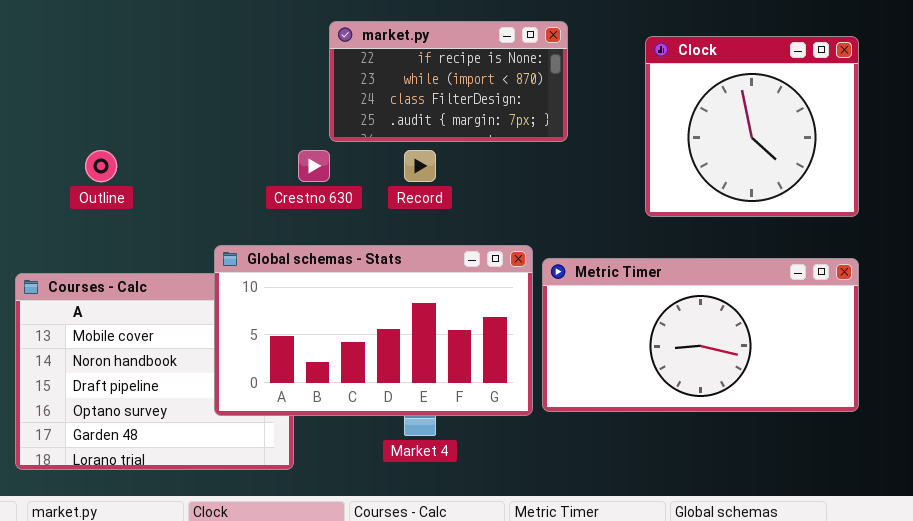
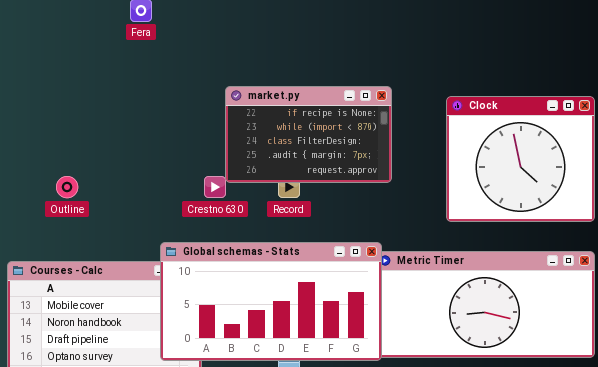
market.py: [329,21,568,142] -> [225,86,392,183], resized
Global schemas - Stats: [214,245,533,416] -> [160,242,382,361], moved

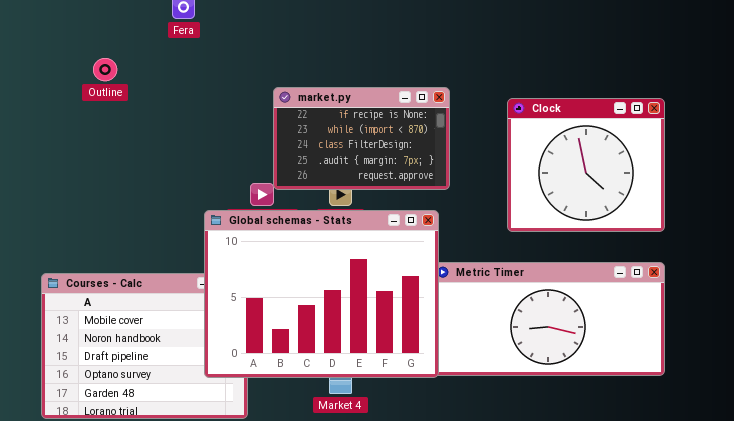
Outline: [56,176,78,198] -> [93,58,117,81], moved
Global schemas - Stats: [160,242,382,361] -> [204,210,439,378], resized

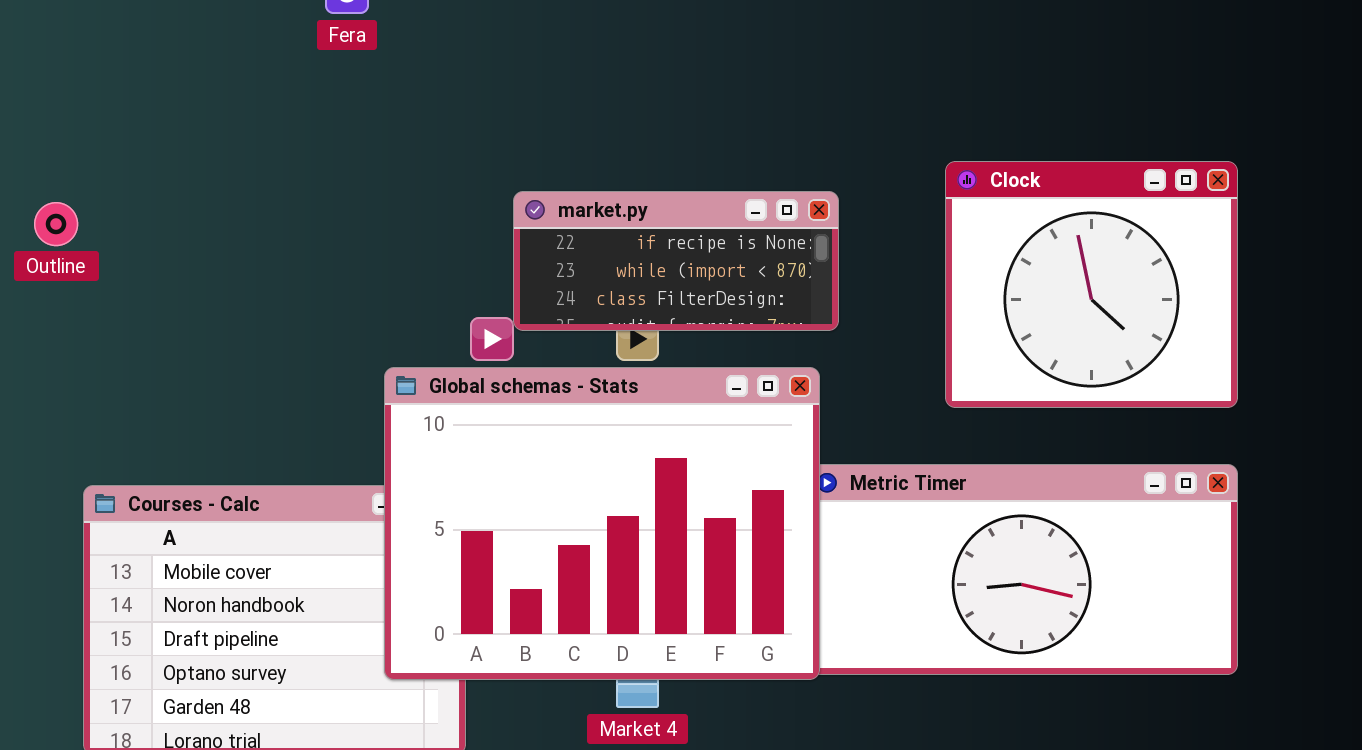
Outline: [93,58,117,81] -> [34,202,78,246], moved
market.py: [273,87,450,190] -> [513,191,839,331], resized

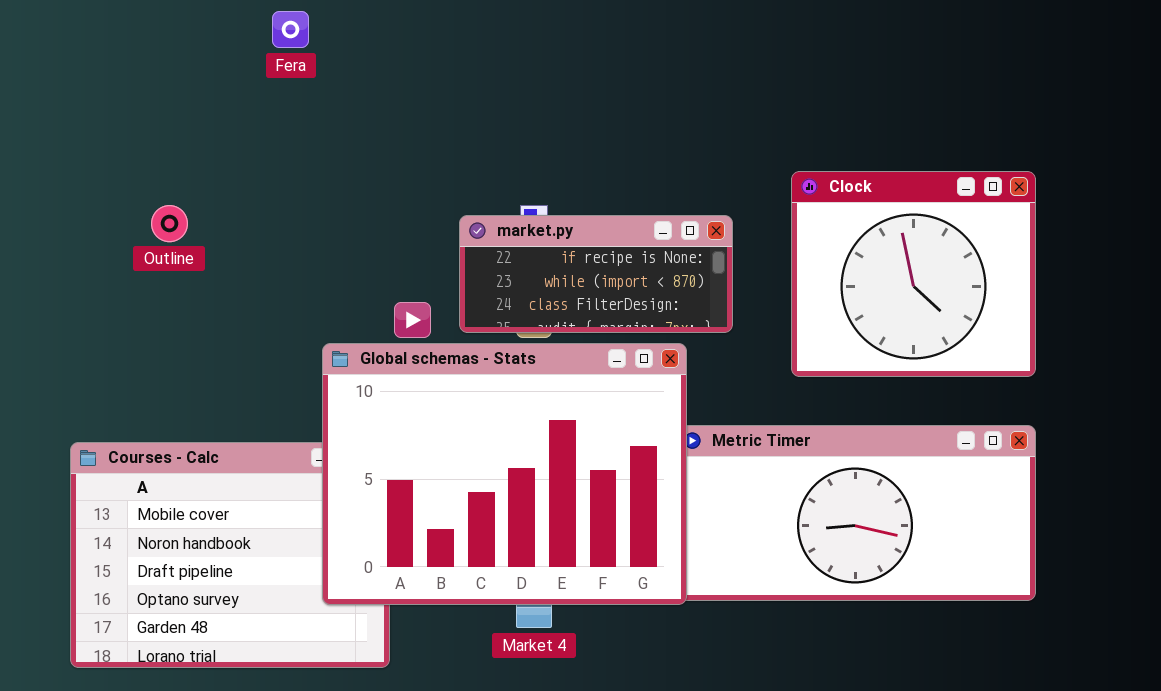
market.py: [513,191,839,331] -> [459,215,733,333], moved
Outline: [34,202,78,246] -> [151,205,188,242], moved

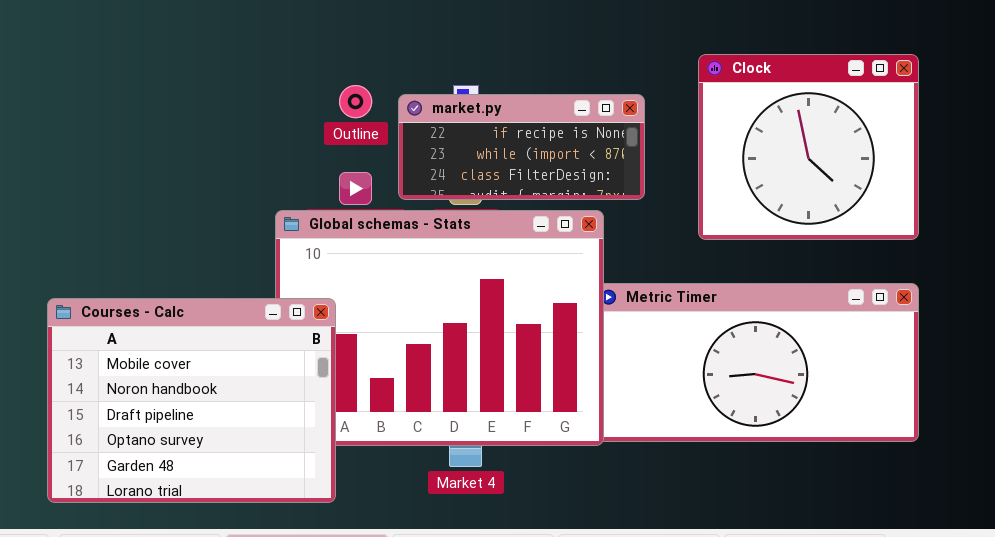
Outline: [151,205,188,242] -> [339,85,372,118], moved
Courses - Calc: [70,442,390,668] -> [47,298,336,503], raised

